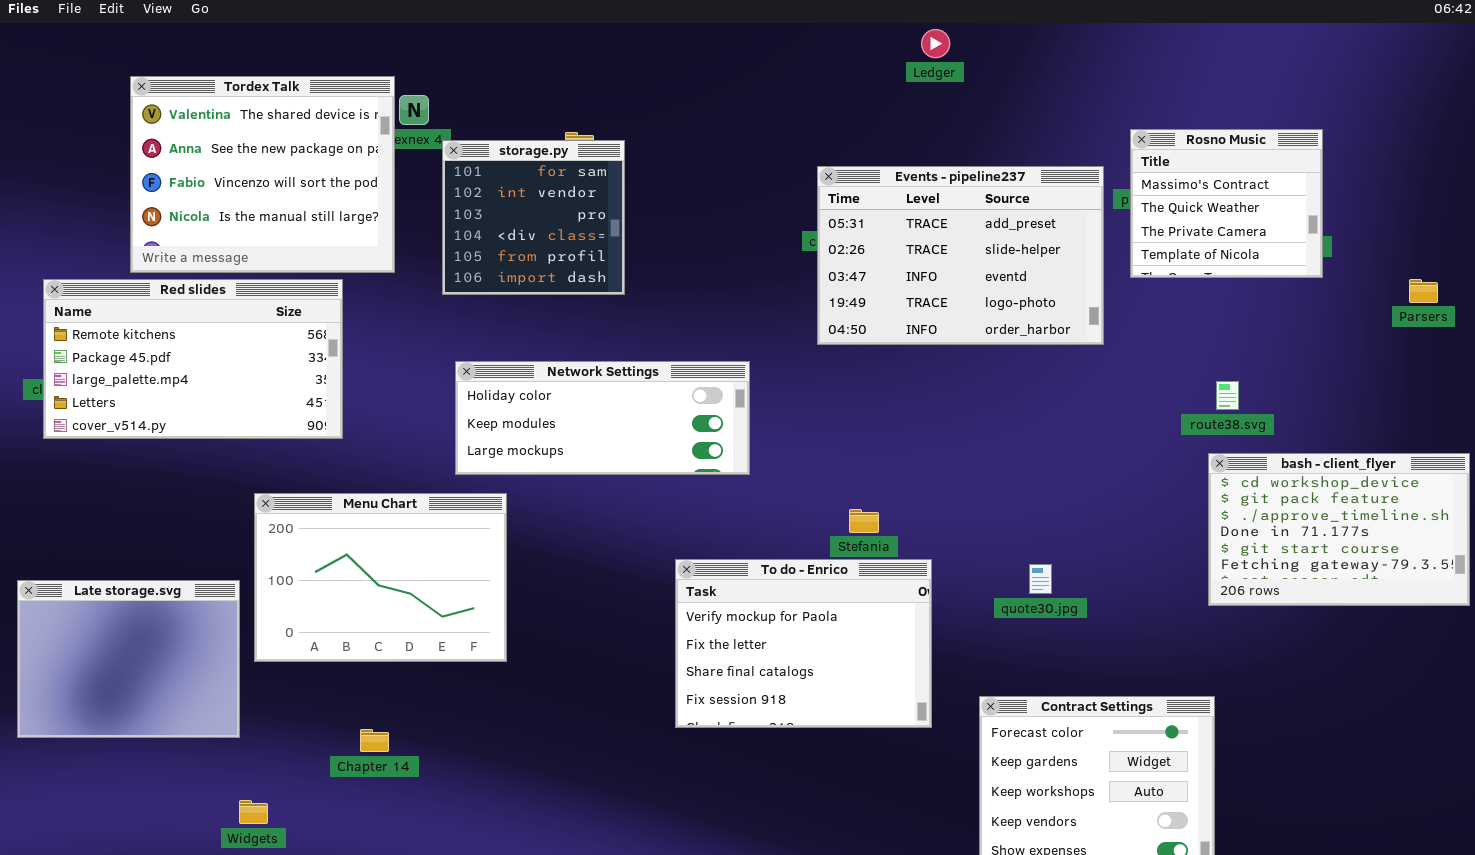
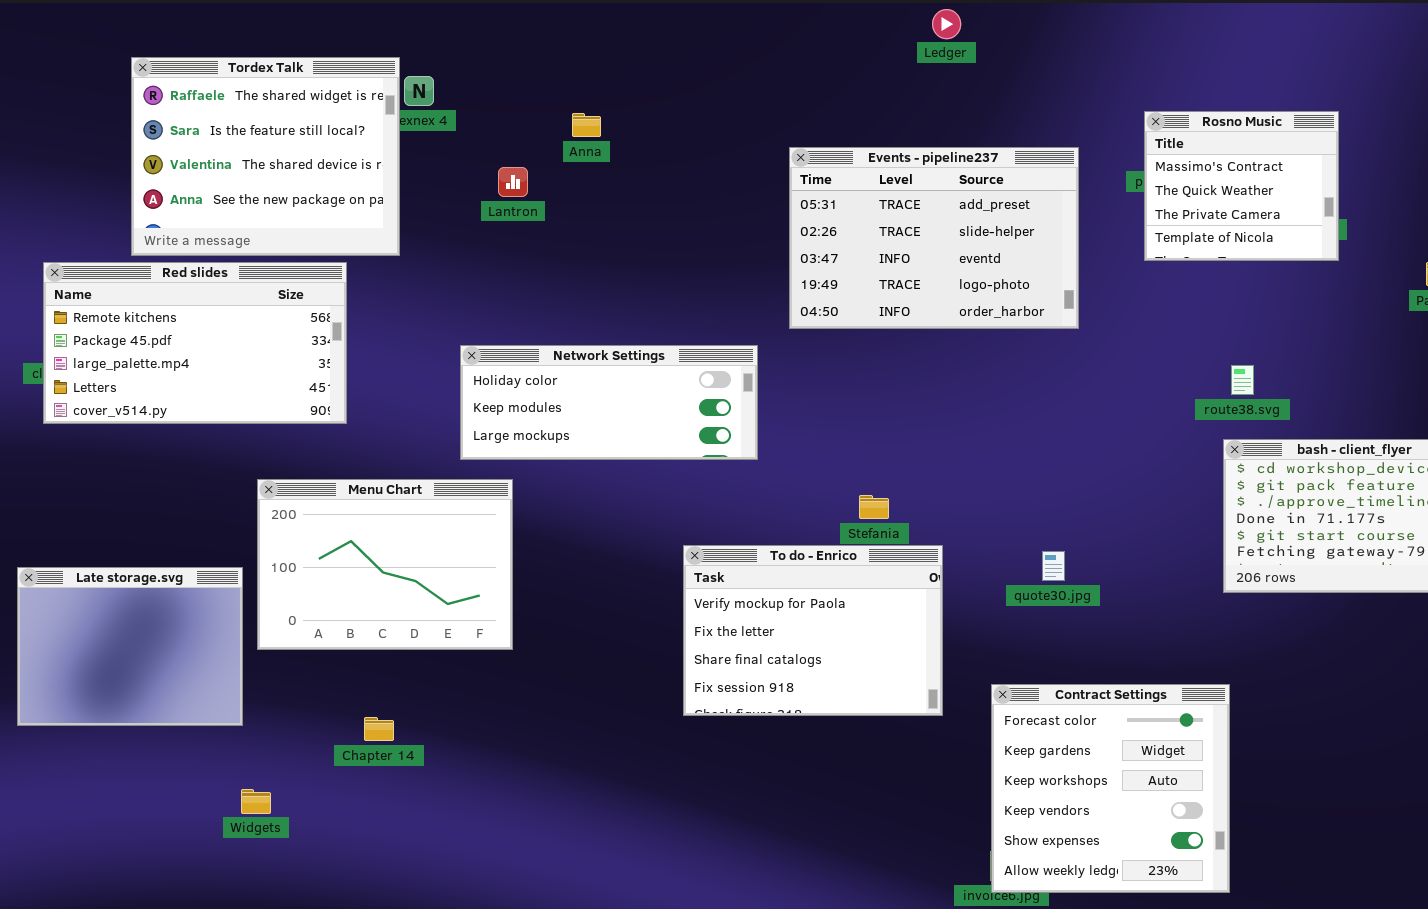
Tordex Talk: [130,76,395,273] -> [131,57,400,256], scrolled up 2 rows
storage.py: [442,140,625,295] -> none, closed
Events - pipeline237: [817,166,1104,345] -> [789,147,1079,329], moved

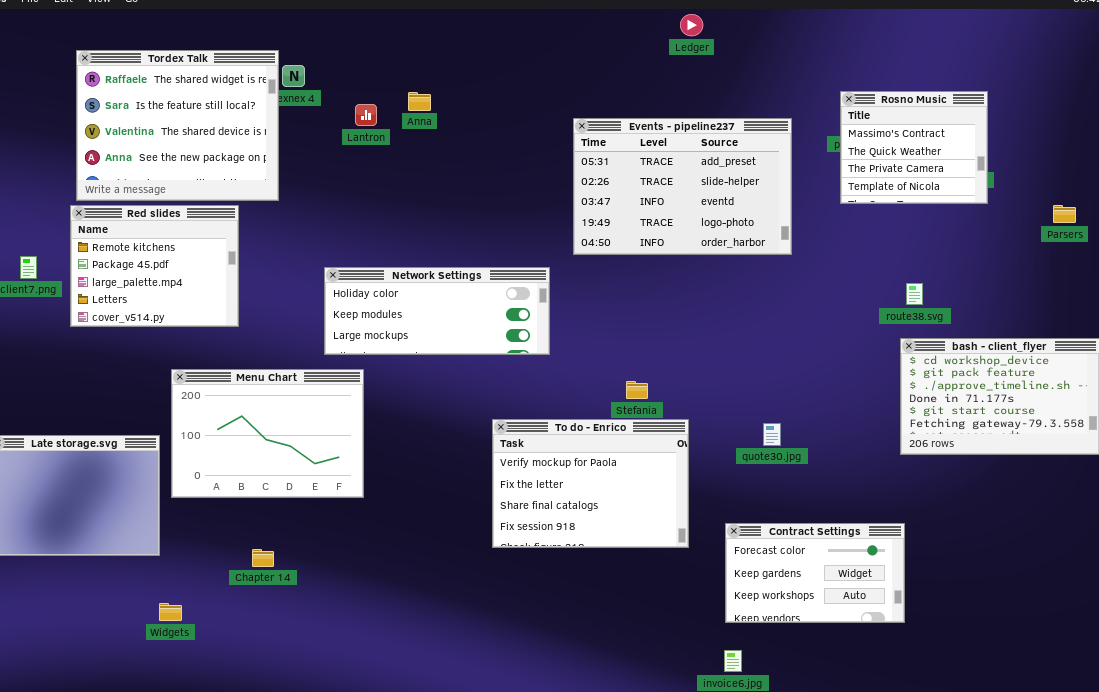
Lantron: [498,167,528,197] -> [355,104,377,126], moved
Red slides: [43,262,347,424] -> [70,205,239,327], resized
Contract Settings: [991,684,1230,893] -> [725,523,905,623], resized

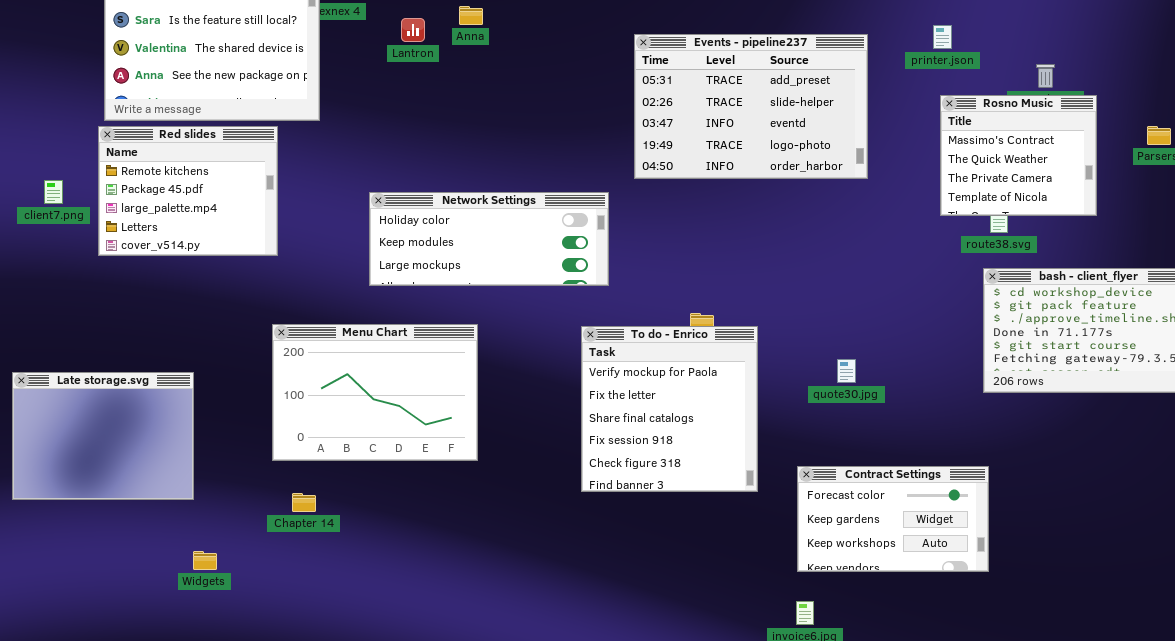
Rosno Music: [840,91,988,204] -> [940,95,1097,216], moved
Menu Chart: [171,369,364,498] -> [272,324,478,461], moved
To do - Enrico: [492,419,689,548] -> [581,326,758,492], resized

